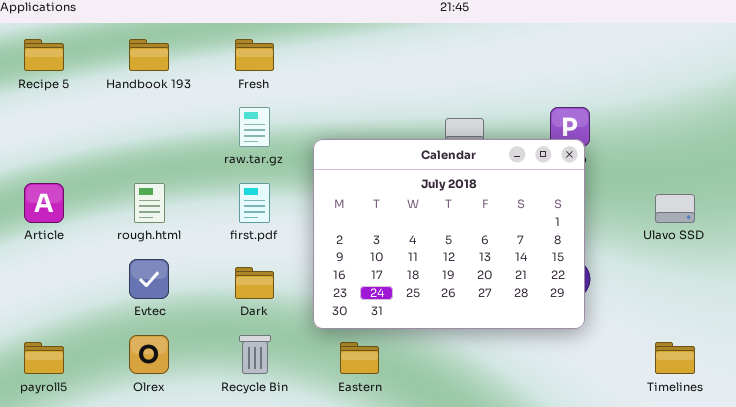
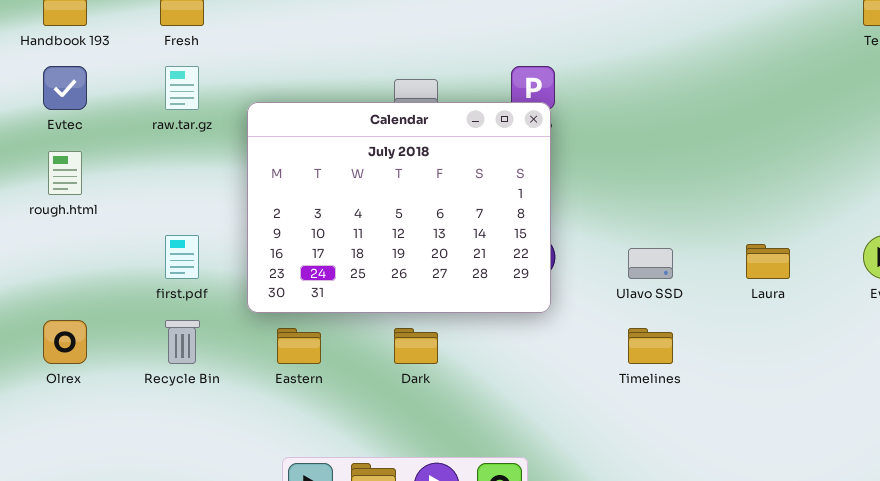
first.pdf: [239,183,270,223] -> [165,235,199,279], moved
Ulavo SSD: [655,194,695,223] -> [628,248,673,279], moved
Evtec: [129,259,169,299] -> [43,66,87,110], moved
Dark: [235,267,274,299] -> [394,328,438,364], moved

